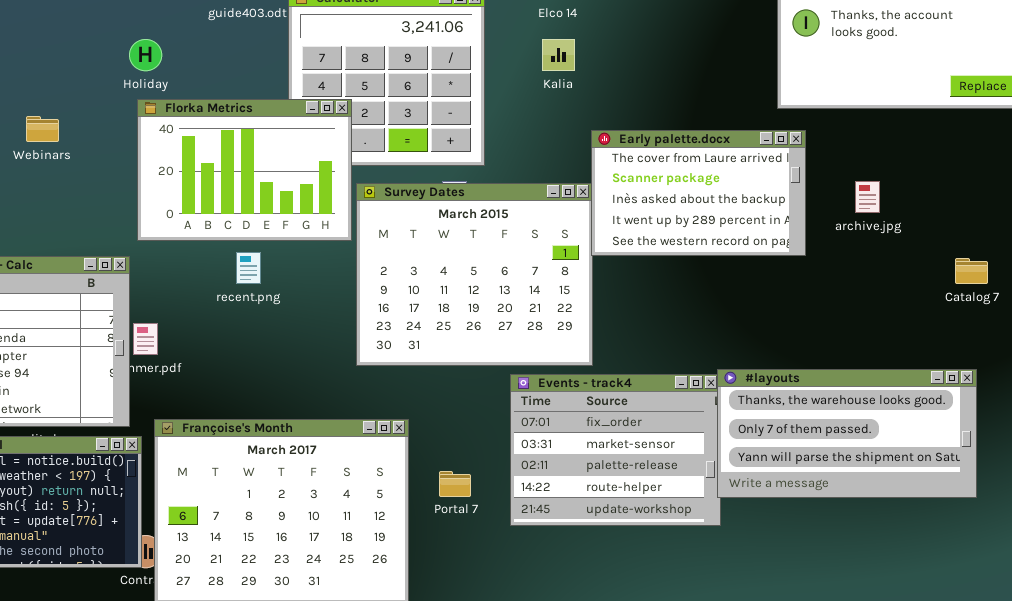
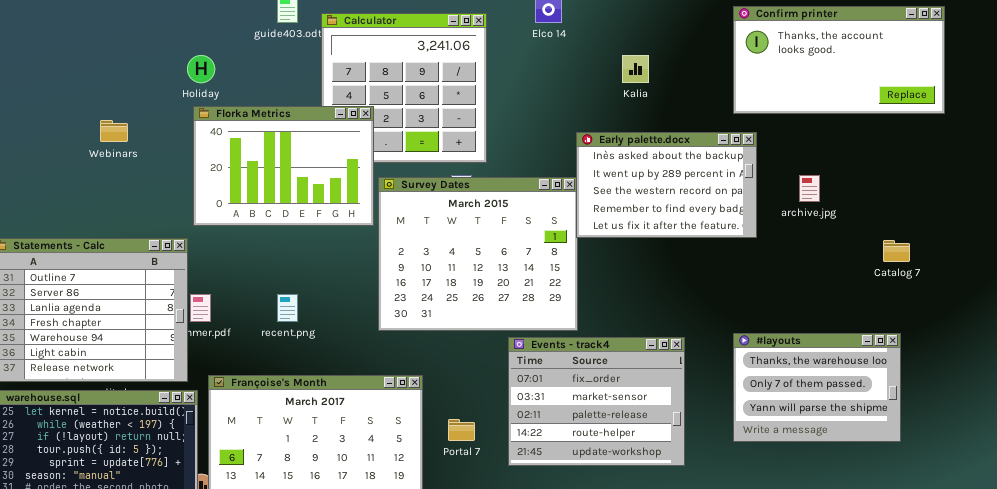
Kalia: [542,39,575,71] -> [622,55,649,83], moved
Early palette.docx: [591,130,806,256] -> [576,132,757,238], scrolled down 2 rows
recent.png: [236,252,261,284] -> [277,294,298,322], moved
#layouts: [717,369,977,498] -> [733,333,901,442], resized

